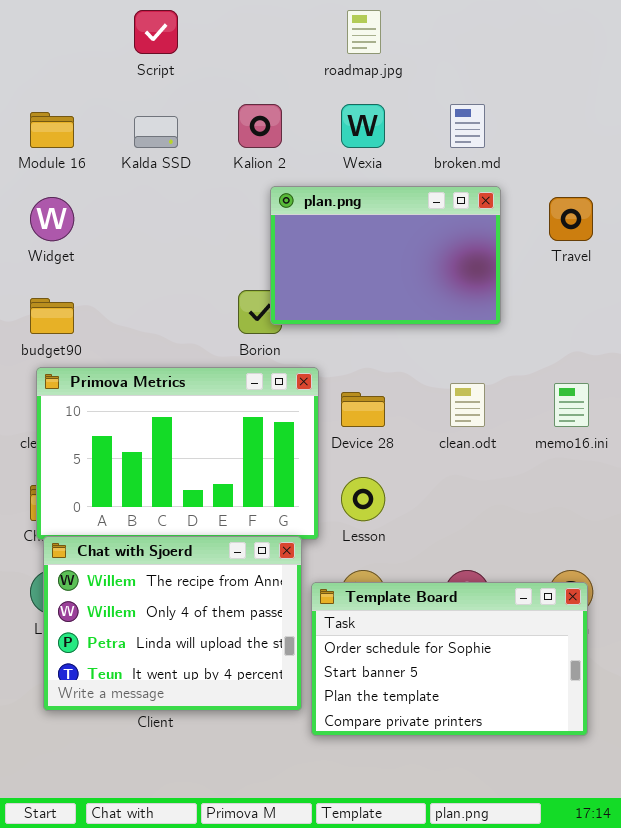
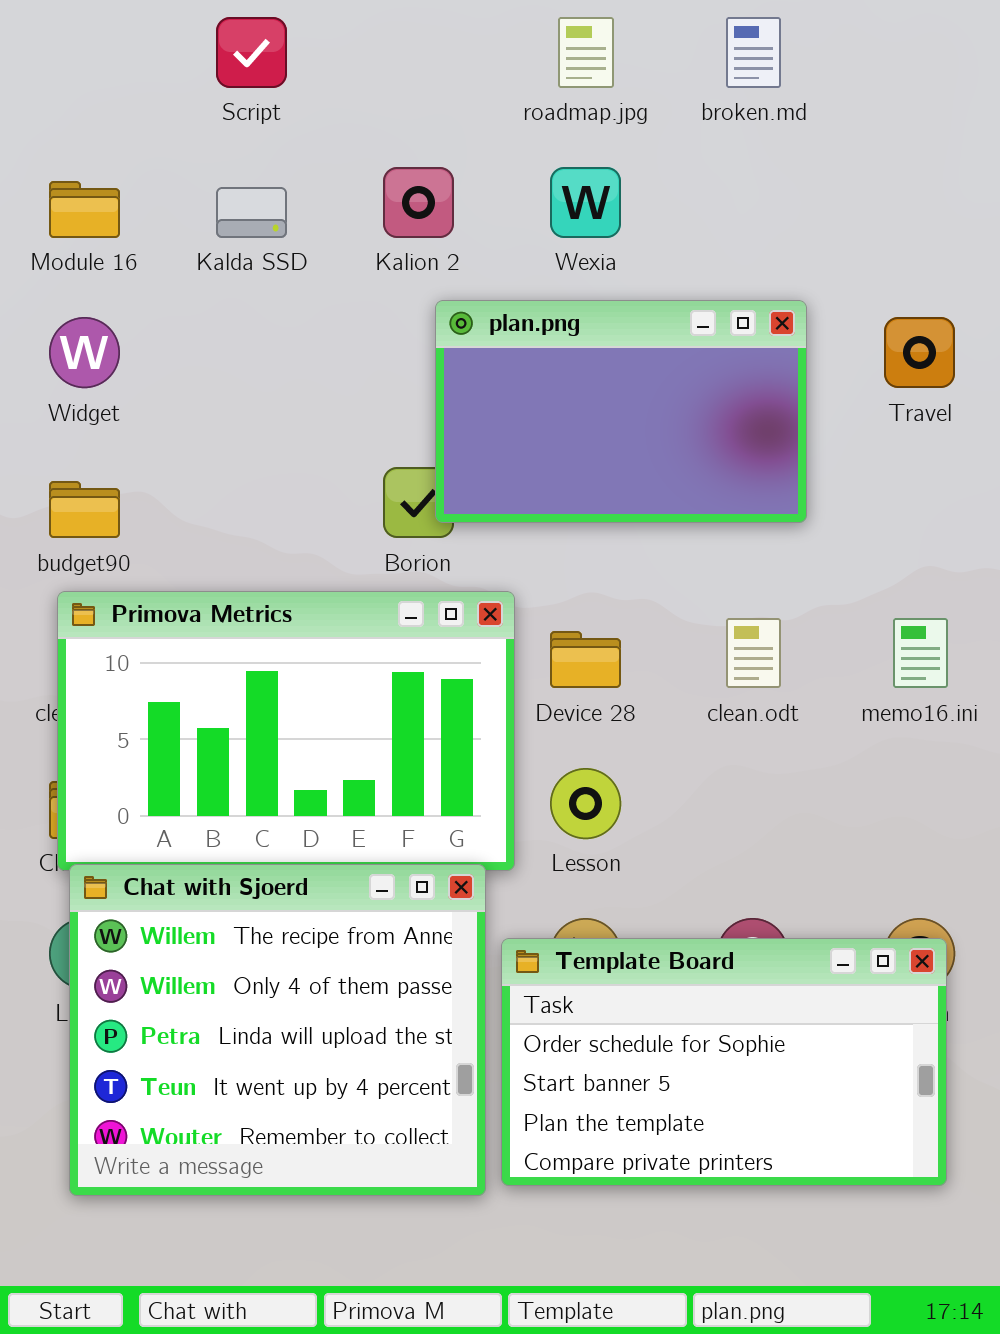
broken.md: [450,104,485,148] -> [726,17,781,88], moved
Chat with Sjoerd: [43,536,302,711] -> [69,864,486,1196], resized

